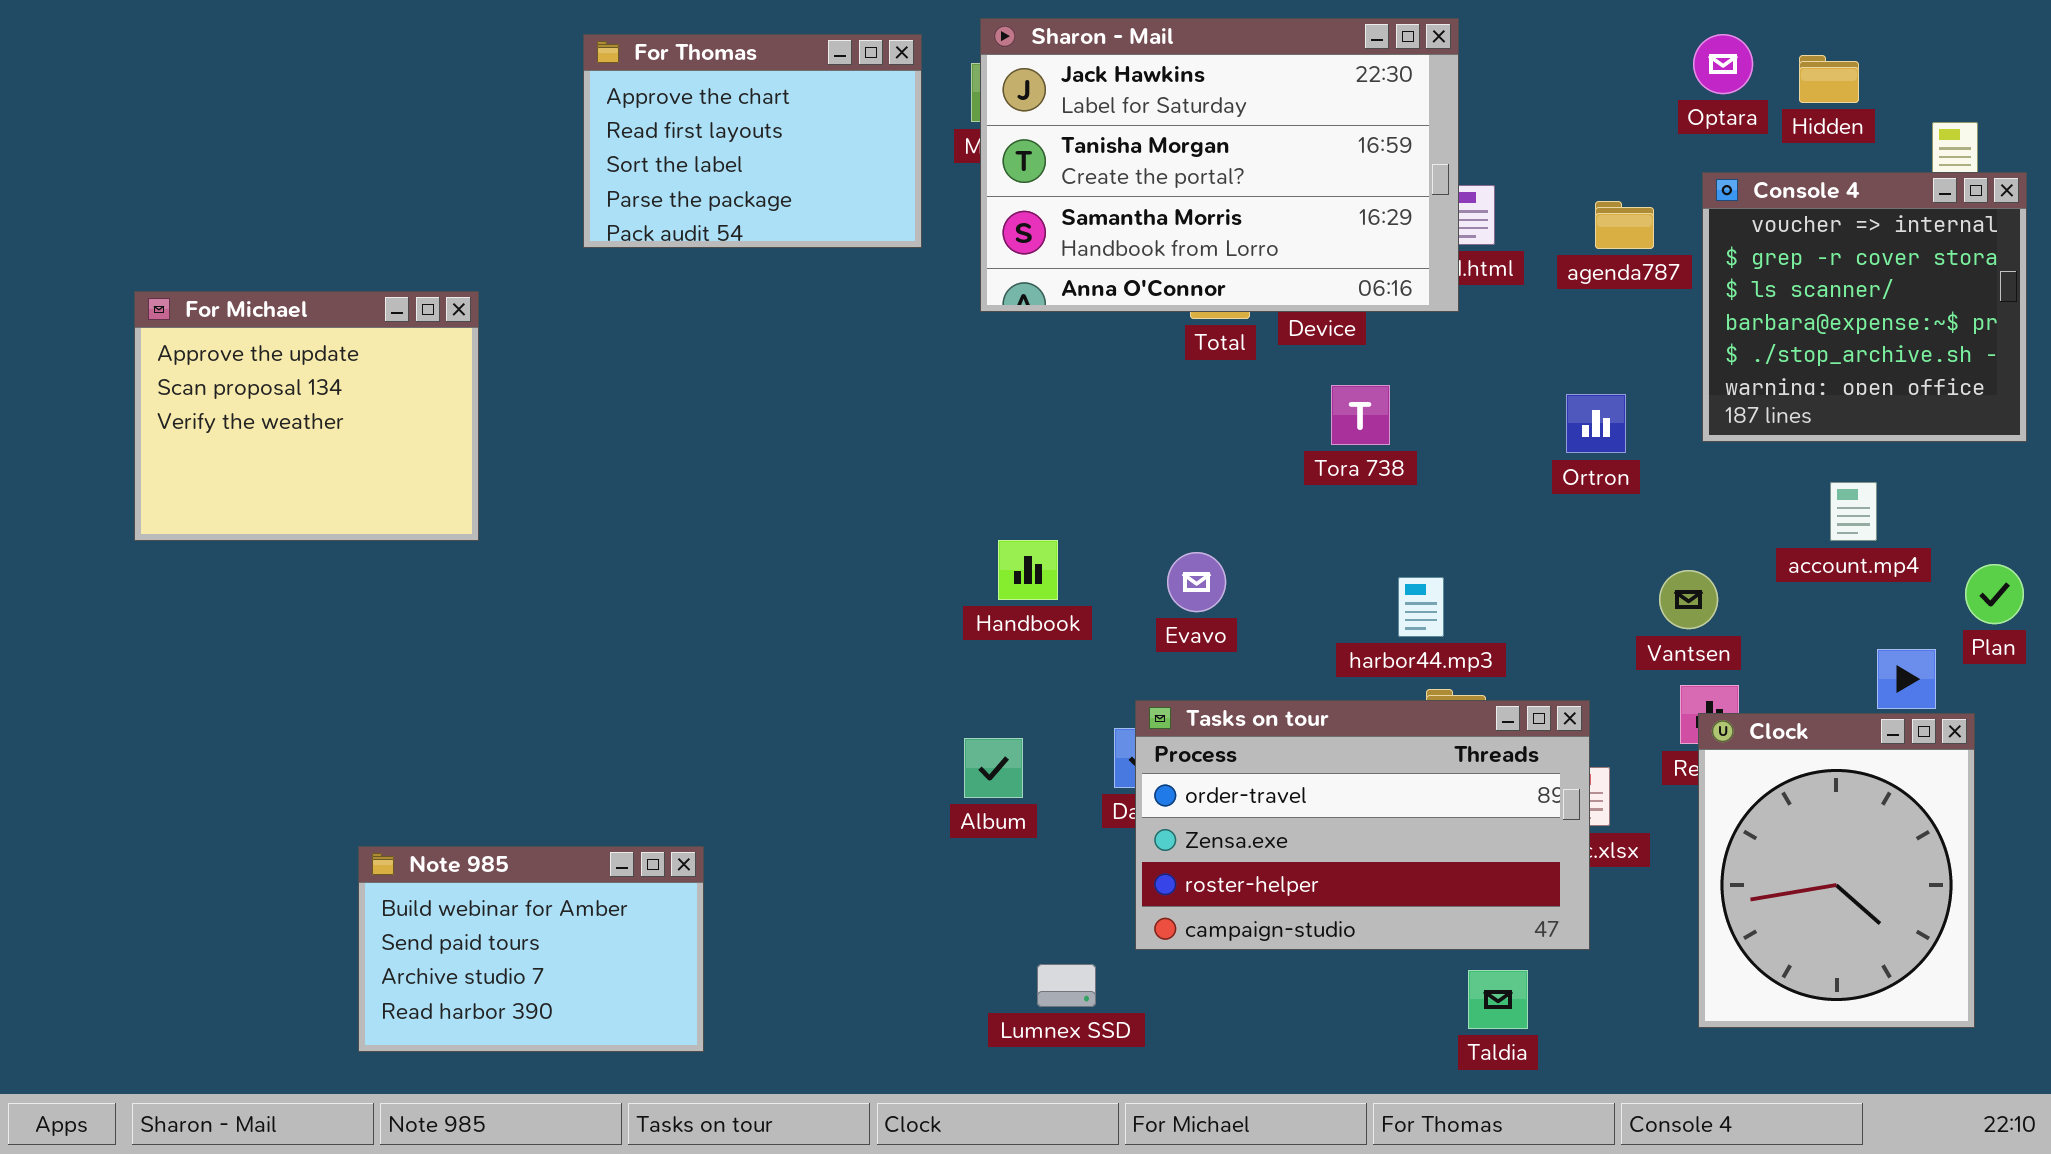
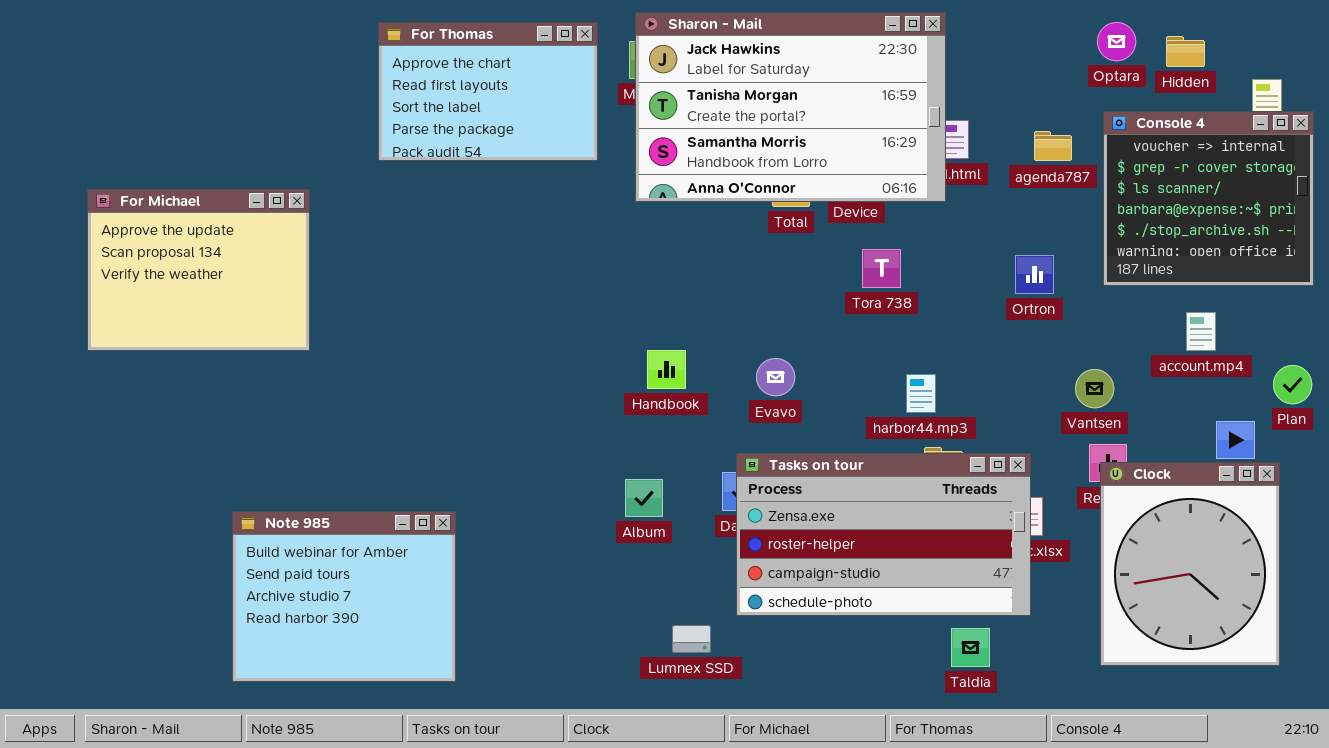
Tasks on tour: [1135,700,1590,950] -> [736,453,1031,616], scrolled down 1 row
Note 985: [358,846,704,1052] -> [232,511,456,682], resized

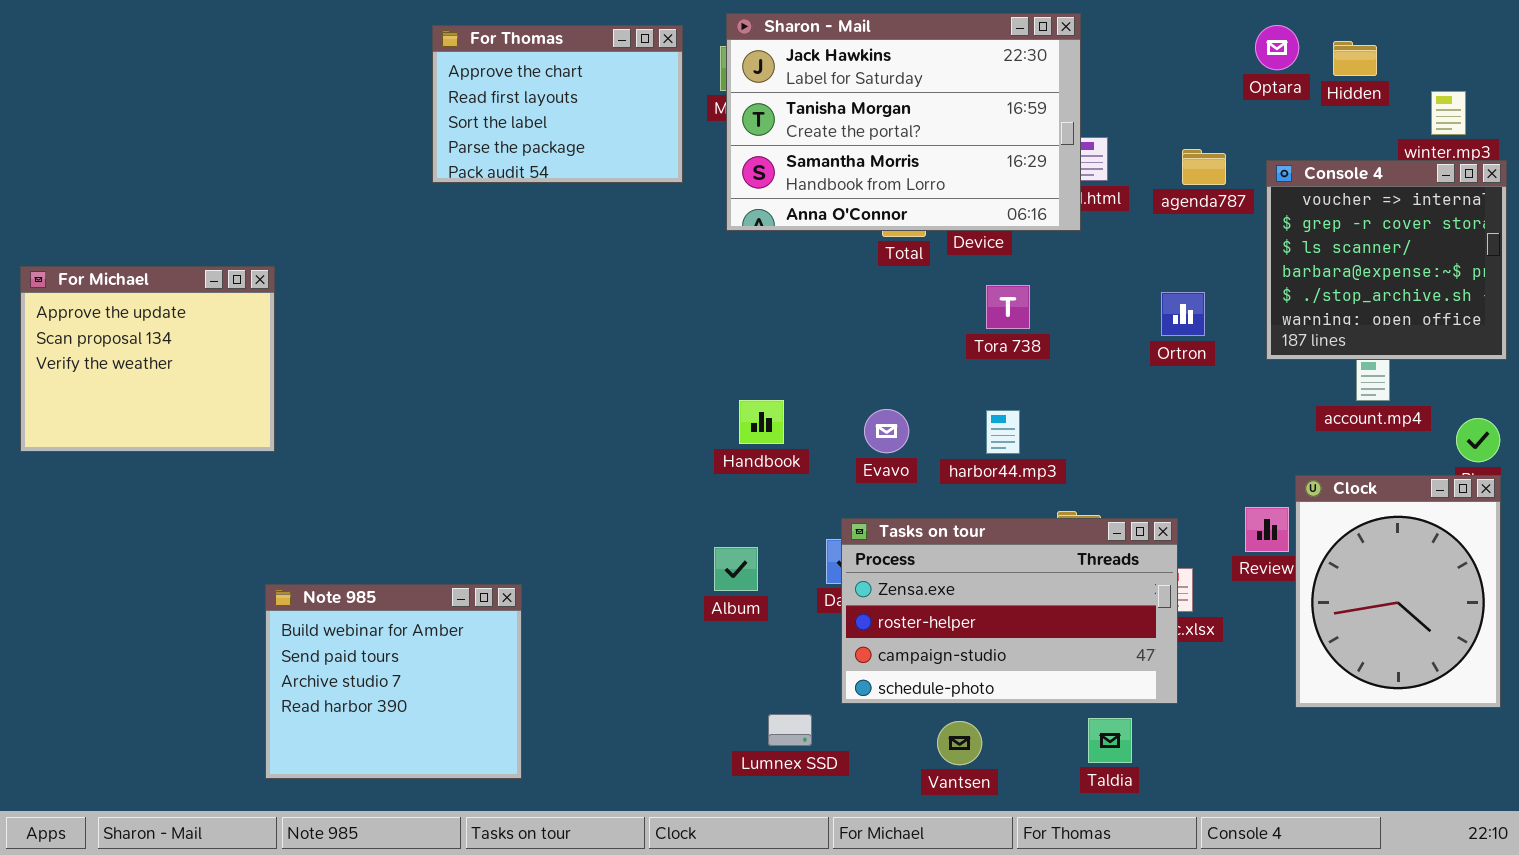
Console 4: [1103,111,1314,286] -> [1266,160,1507,360], moved
For Michael: [87,189,310,351] -> [20,266,275,452], moved
Vantsen: [1075,369,1114,408] -> [937,721,982,765], moved
harbor44.mp3: [906,374,936,413] -> [986,410,1020,454], moved
Clock: [1100,462,1280,666] -> [1295,475,1501,708], moved

